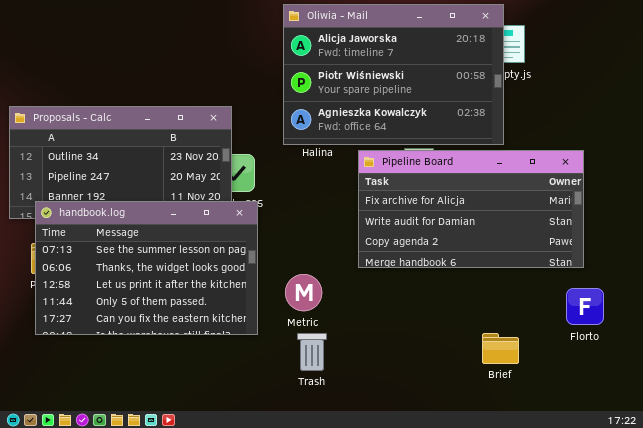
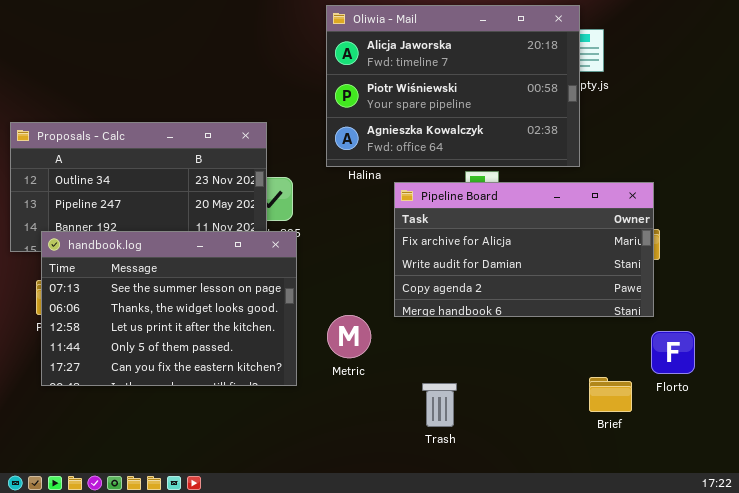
Pipeline Board: [358,150,584,268] -> [394,182,654,317], moved
Trash: [297,333,327,371] -> [422,383,457,427], moved
Brief: [482,333,519,364] -> [589,377,632,412], moved

